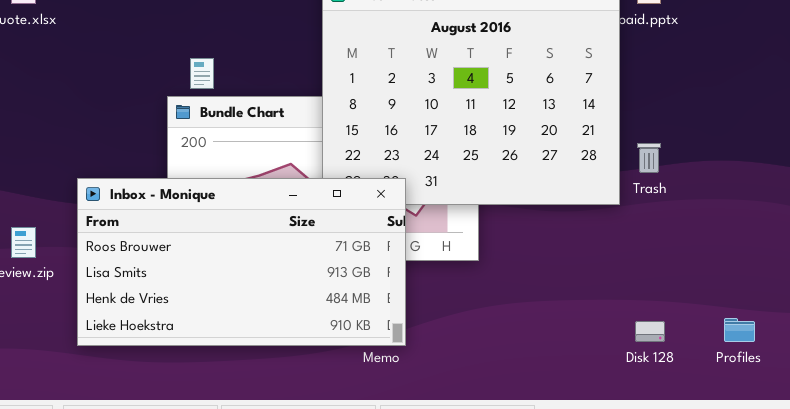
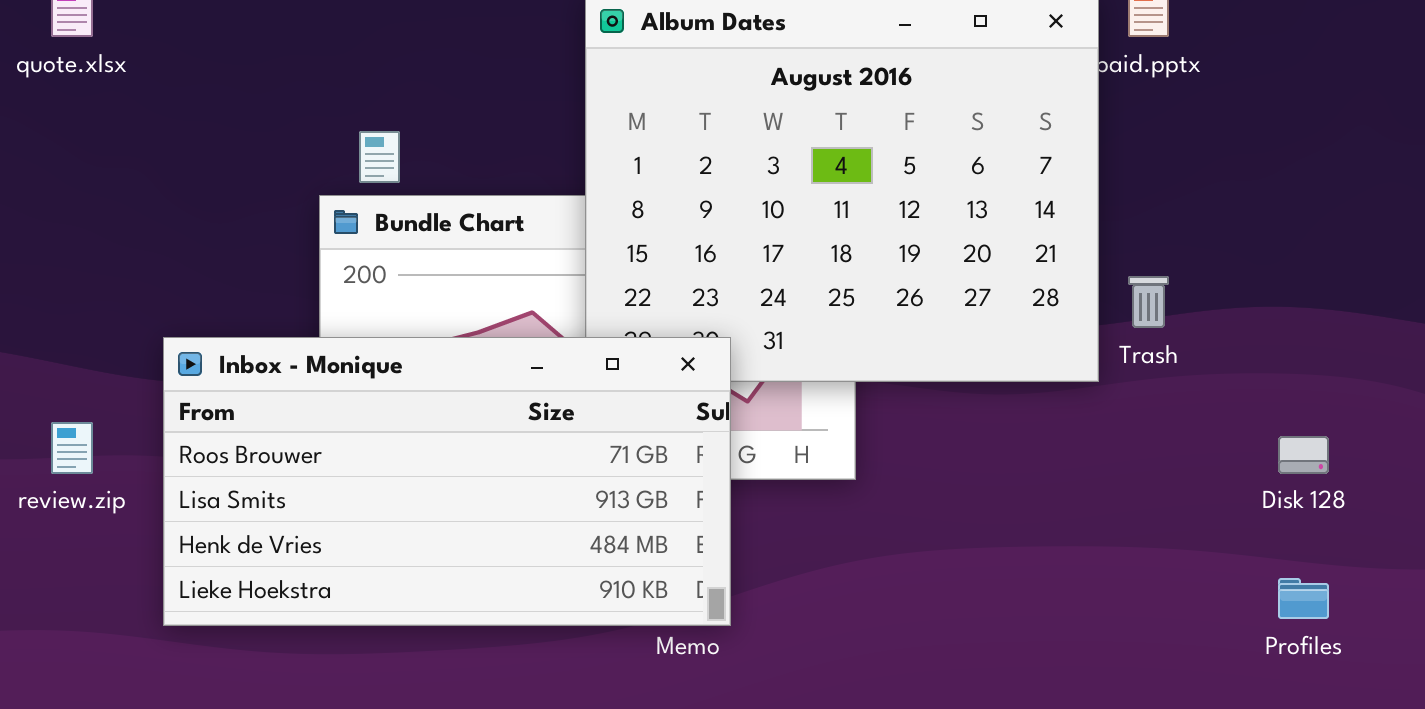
Disk 128: [635,321,665,342] -> [1278,436,1329,474], moved

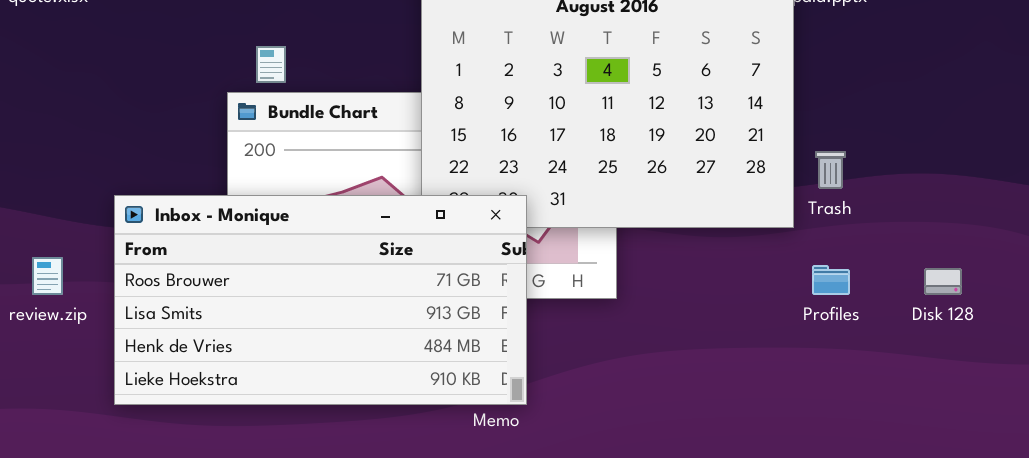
Profiles: [1278,578,1329,619] -> [812,265,850,295], moved

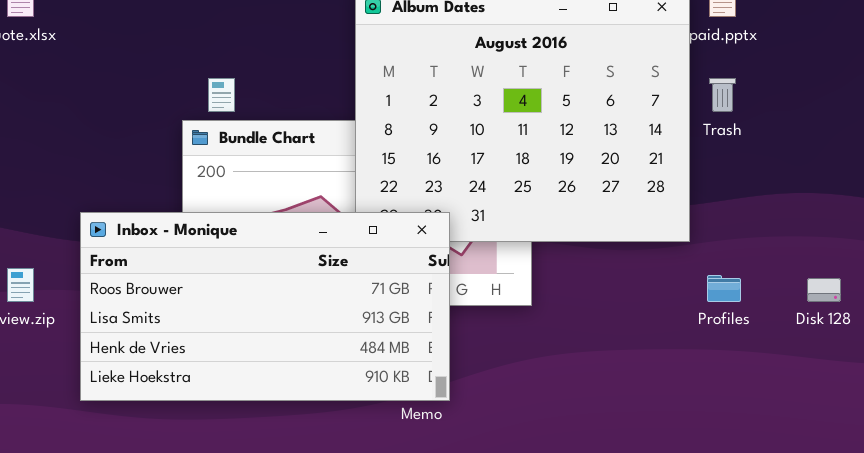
Trash: [815,151,846,189] -> [709,78,736,112], moved

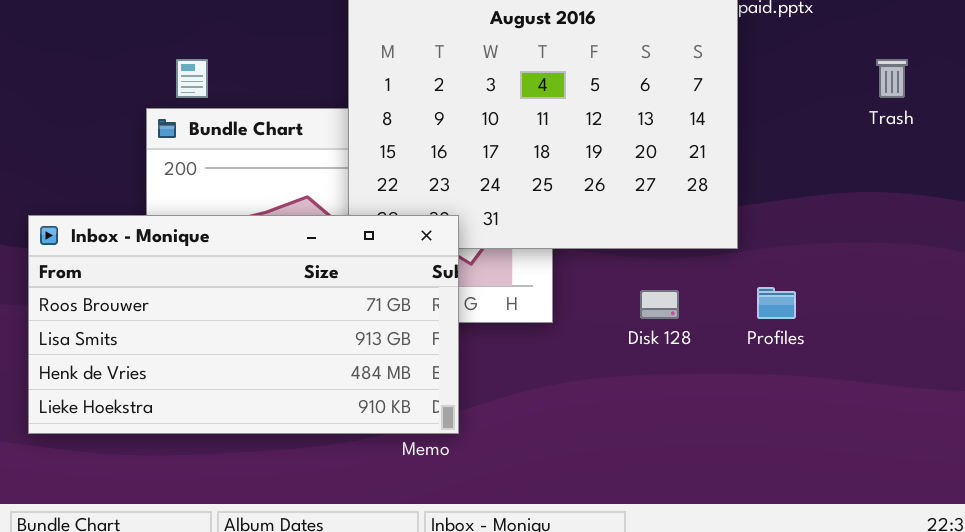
Trash: [709,78,736,112] -> [876,59,908,98], moved
Disk 128: [807,278,841,302] -> [640,290,679,319], moved

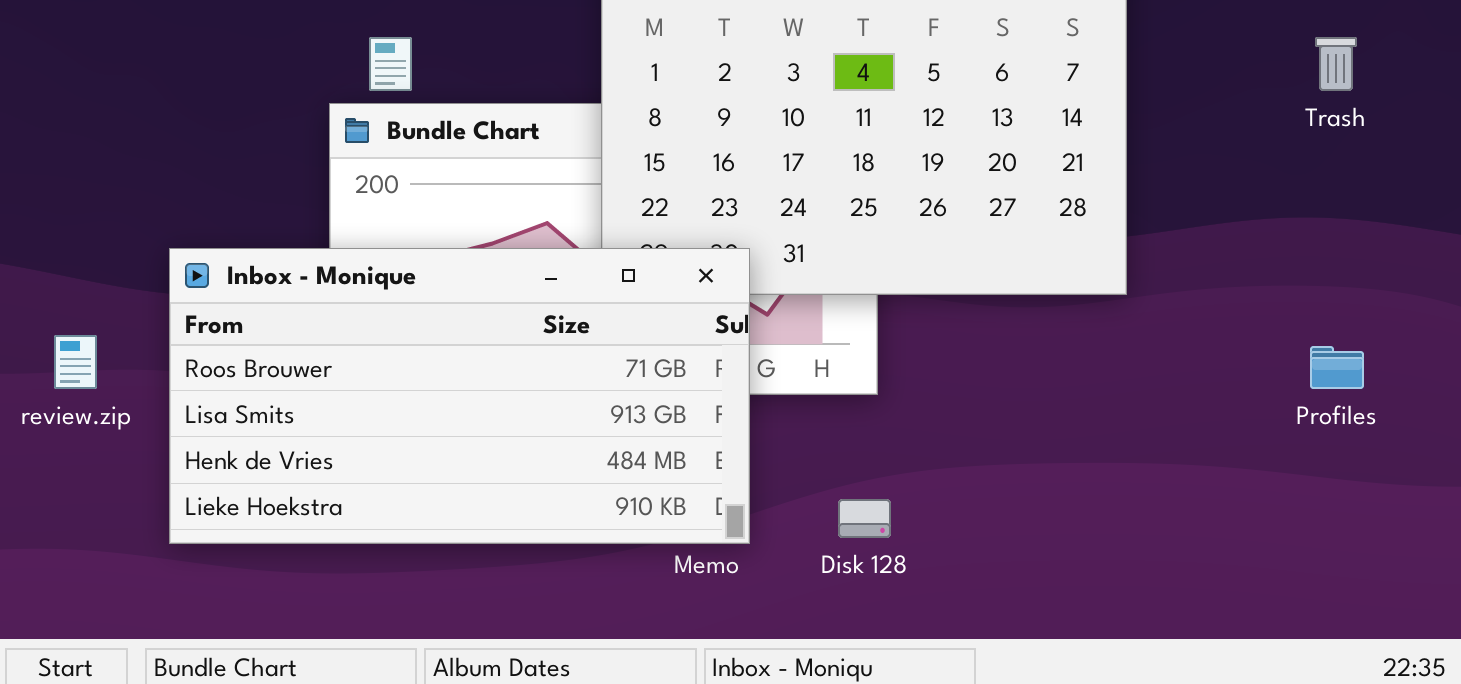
Profiles: [757,287,796,319] -> [1310,346,1364,389], moved
Disk 128: [640,290,679,319] -> [838,499,891,538], moved

